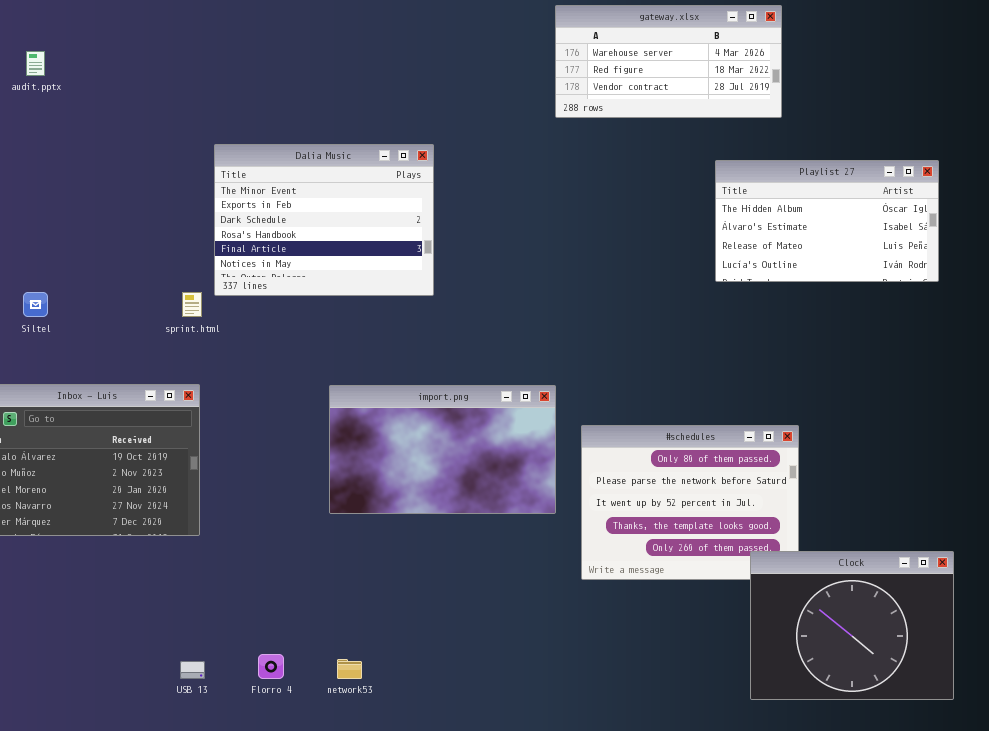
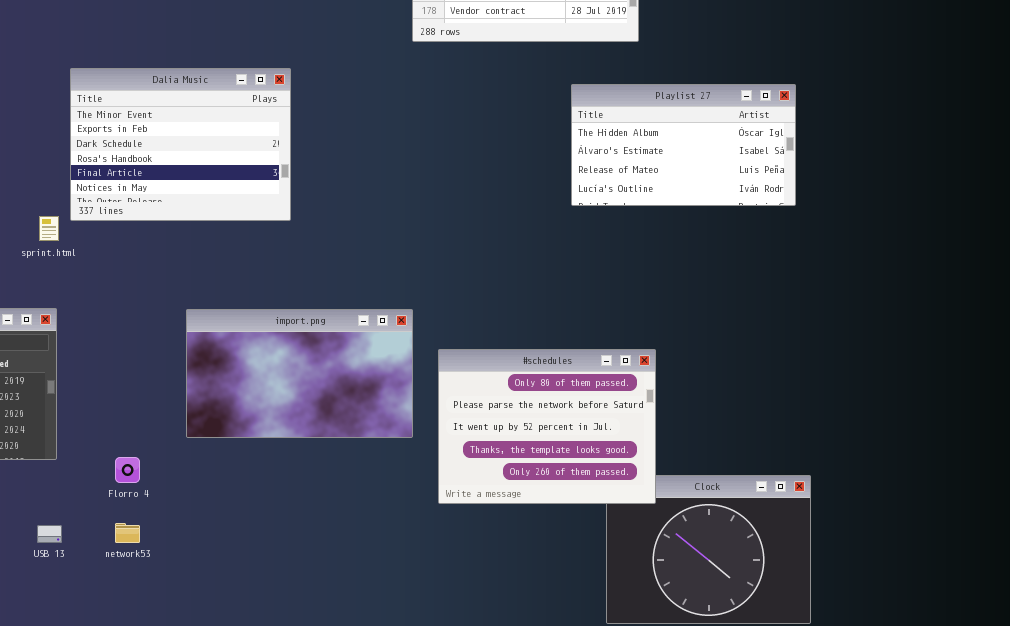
#schedules: [581,425,799,580] -> [438,349,656,504], raised
Florro 4: [258,654,284,679] -> [115,457,140,483], moved
network53: [337,659,362,679] -> [115,523,140,543], moved
USB 13: [180,661,205,679] -> [37,525,62,543], moved

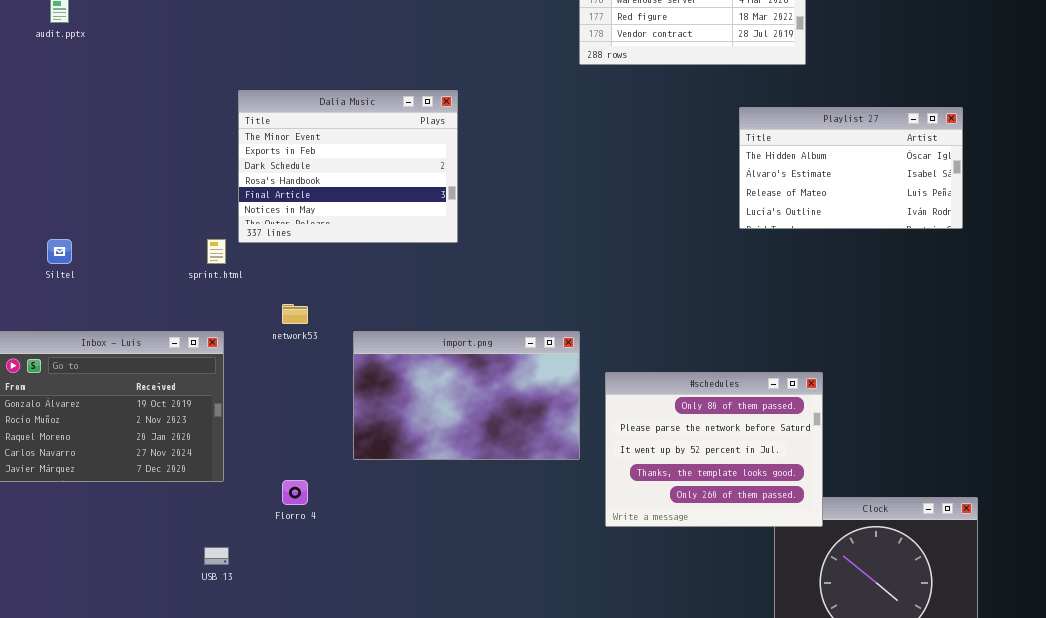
network53: [115,523,140,543] -> [282,304,308,324], moved

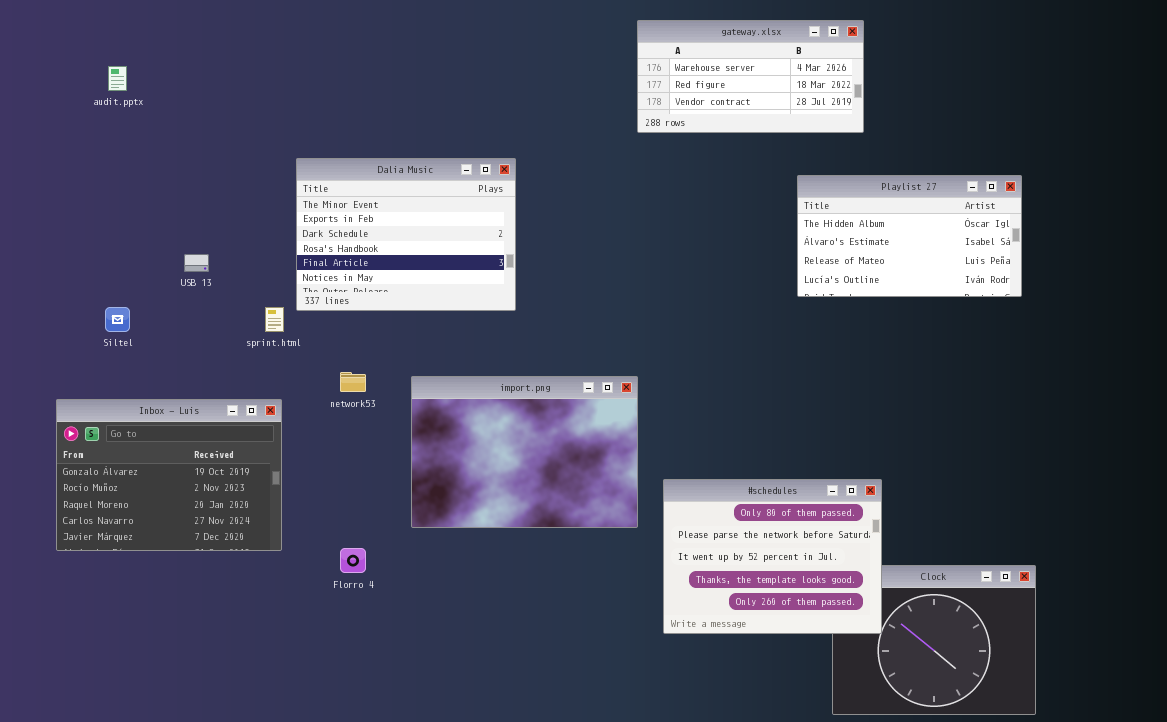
import.png: [353,331,580,460] -> [411,376,638,528], resized
#schedules: [605,372,823,527] -> [663,479,882,634], moved
USB 13: [204,547,229,565] -> [184,254,209,272], moved

